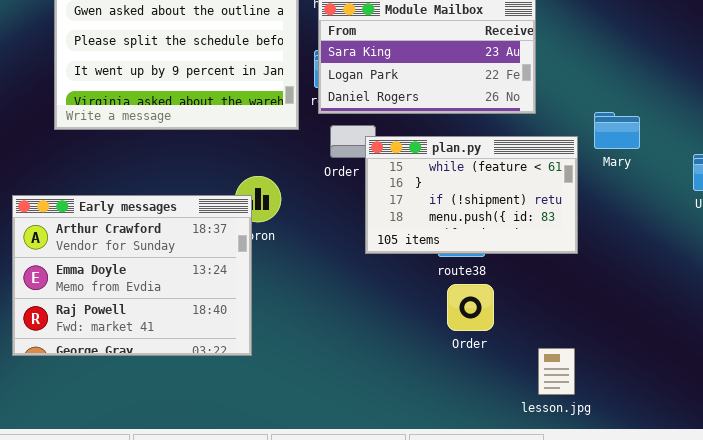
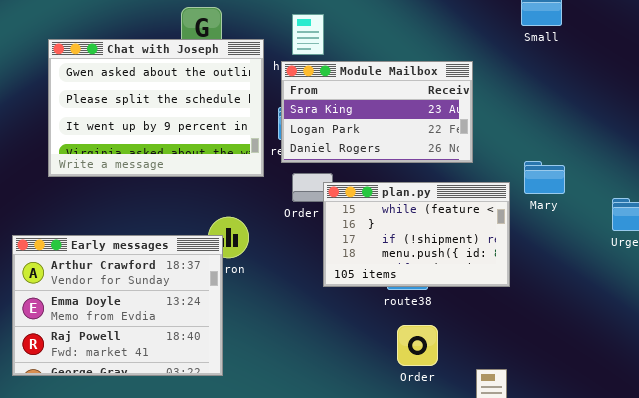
Order: [447,284,494,331] -> [397,325,438,366], moved

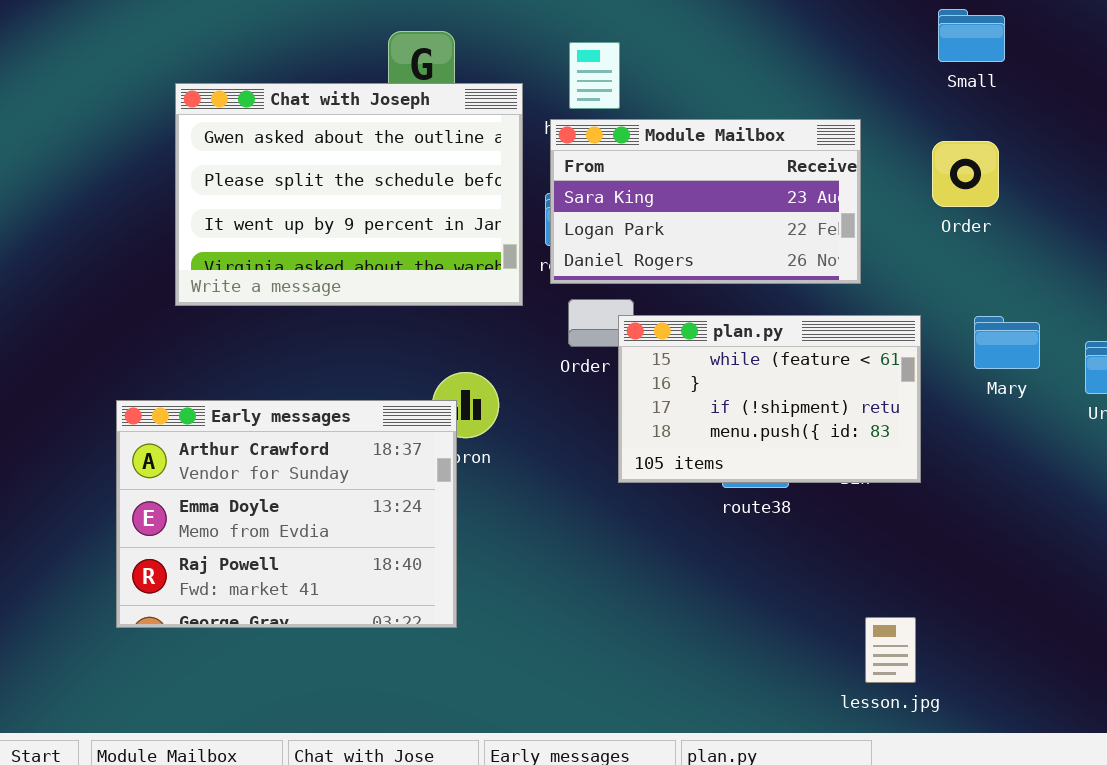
Mary: [524,161,565,194] -> [974,316,1040,369], moved
Order: [397,325,438,366] -> [932,141,999,207], moved

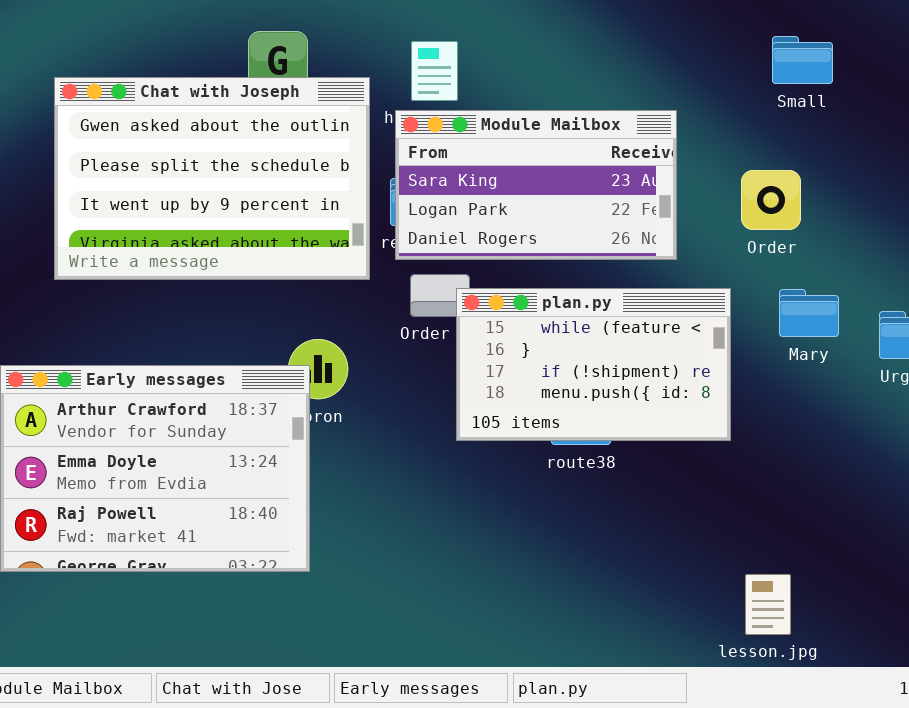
Small: [938,9,1005,62] -> [772,36,833,84], moved
Order: [932,141,999,207] -> [741,170,801,230], moved
lesson.jpg: [865,617,916,683] -> [745,574,791,635], moved

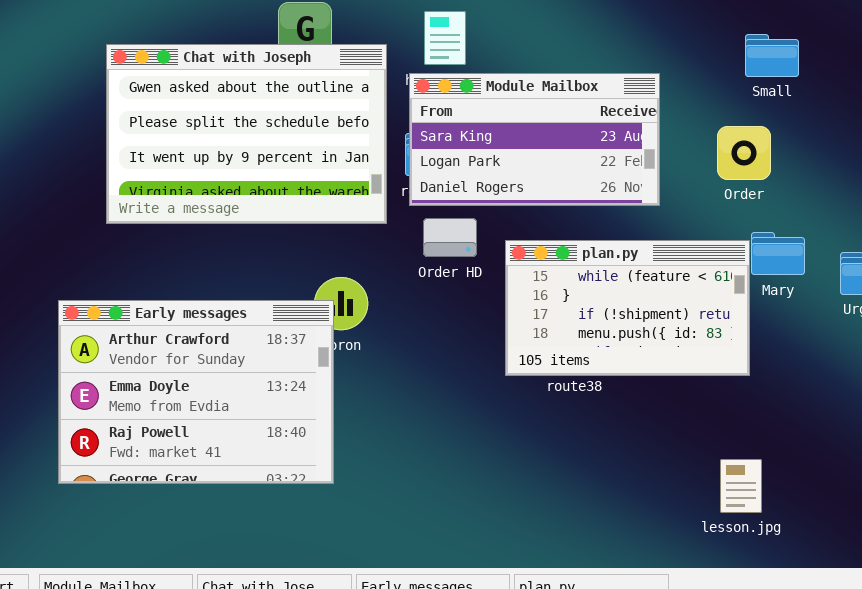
Small: [772,36,833,84] -> [745,34,799,77], moved
plan.py: [456,288,731,441] -> [505,240,750,376], moved
lesson.jpg: [745,574,791,635] -> [720,459,762,513], moved

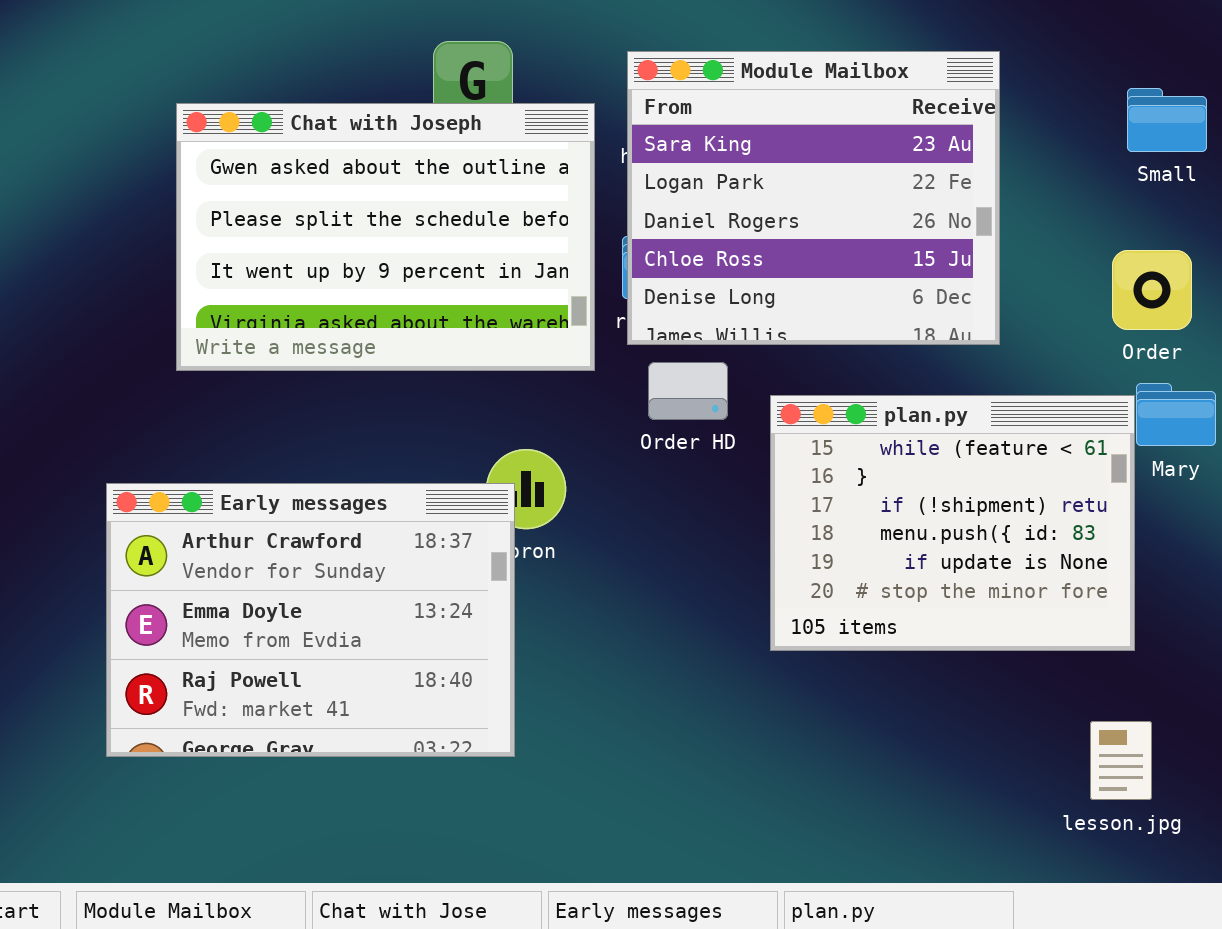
Module Mailbox: [409,73,660,206] -> [627,51,1000,345], resized
Order: [717,126,771,180] -> [1112,250,1192,330], moved
plan.py: [505,240,750,376] -> [770,395,1135,651], resized

